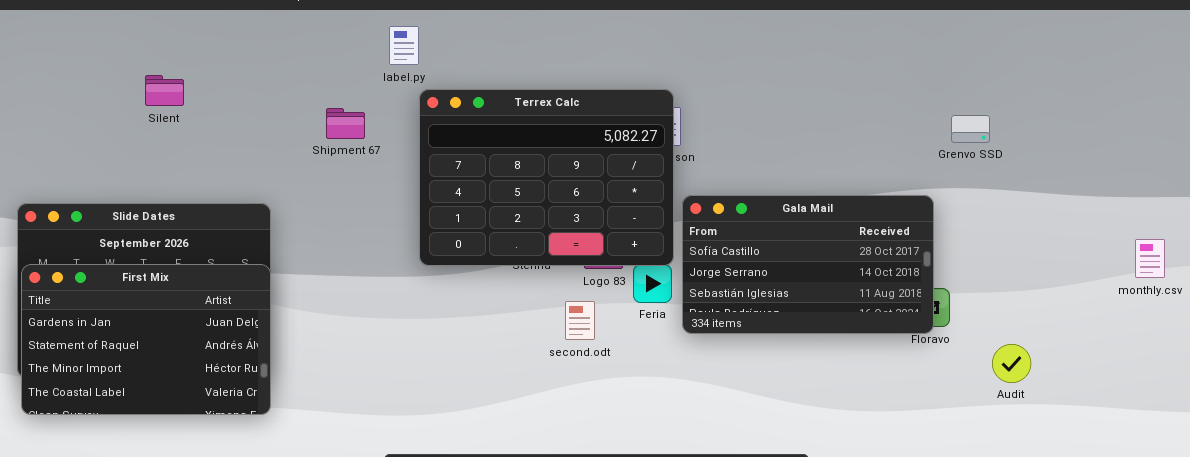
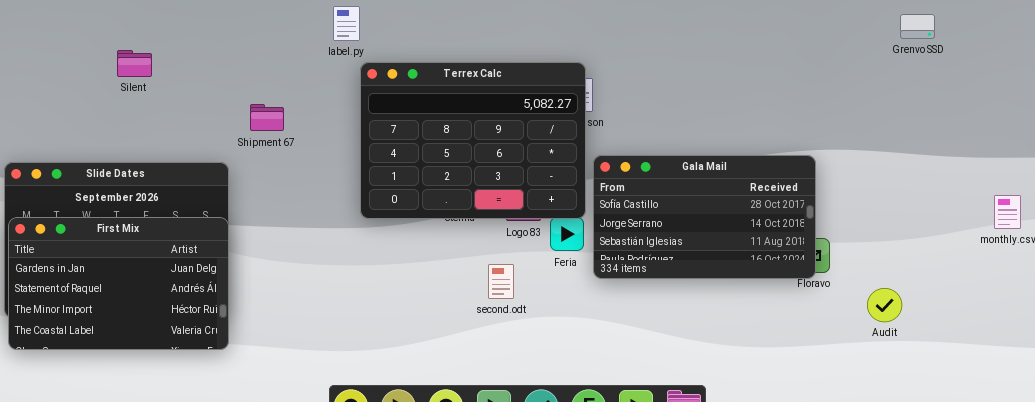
Shipment 67: [326,108,365,139] -> [250,104,284,131], moved
Grenvo SSD: [951,115,990,143] -> [900,14,935,39], moved
second.odt: [565,301,595,340] -> [488,264,514,299], moved

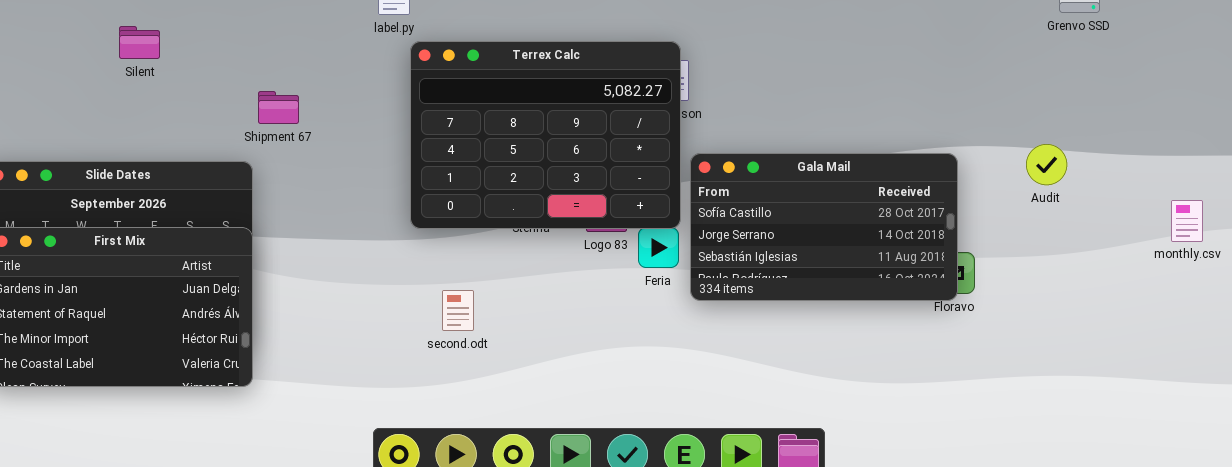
Shipment 67: [250,104,284,131] -> [258,91,299,124], moved
second.odt: [488,264,514,299] -> [442,290,474,331], moved
Audit: [867,288,902,322] -> [1026,144,1067,185], moved

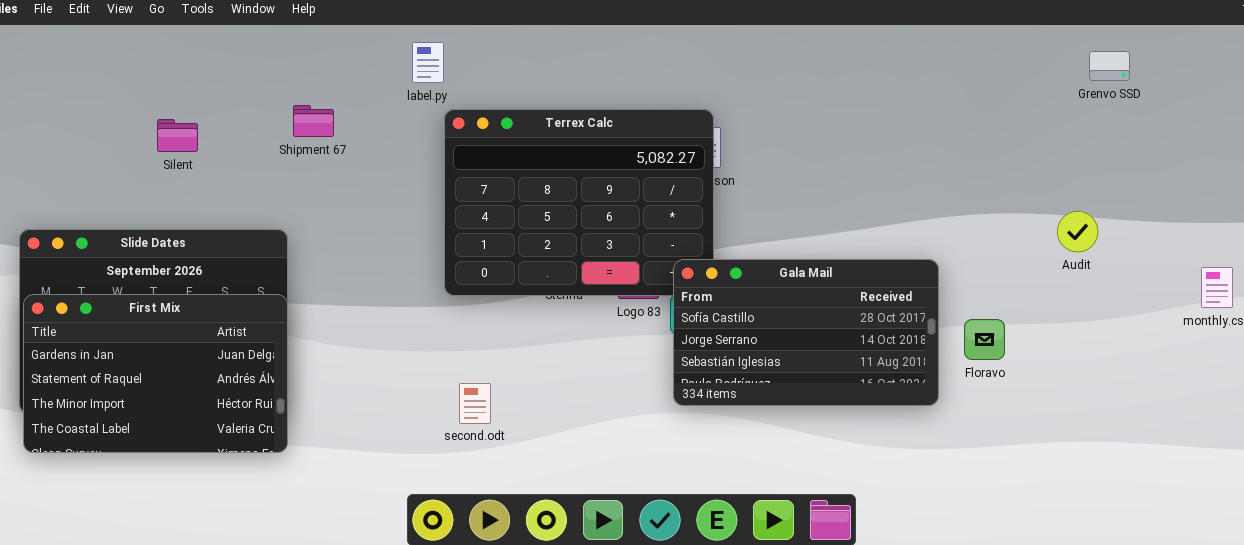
Silent: [119,26,160,59] -> [157,119,198,152], moved
Shipment 67: [258,91,299,124] -> [293,105,334,137], moved
Gala Mail: [690,153,958,301] -> [673,259,939,406], moved
second.odt: [442,290,474,331] -> [459,383,491,424], moved

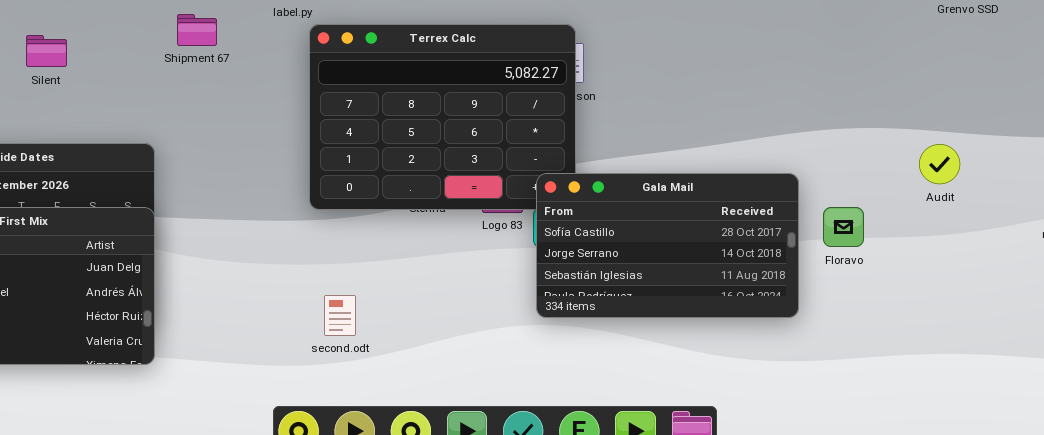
Shipment 67: [293,105,334,137] -> [177,14,217,46], moved
Audit: [1057,211,1098,252] -> [919,144,960,184], moved
Floravo: [964,319,1005,360] -> [823,207,864,247], moved

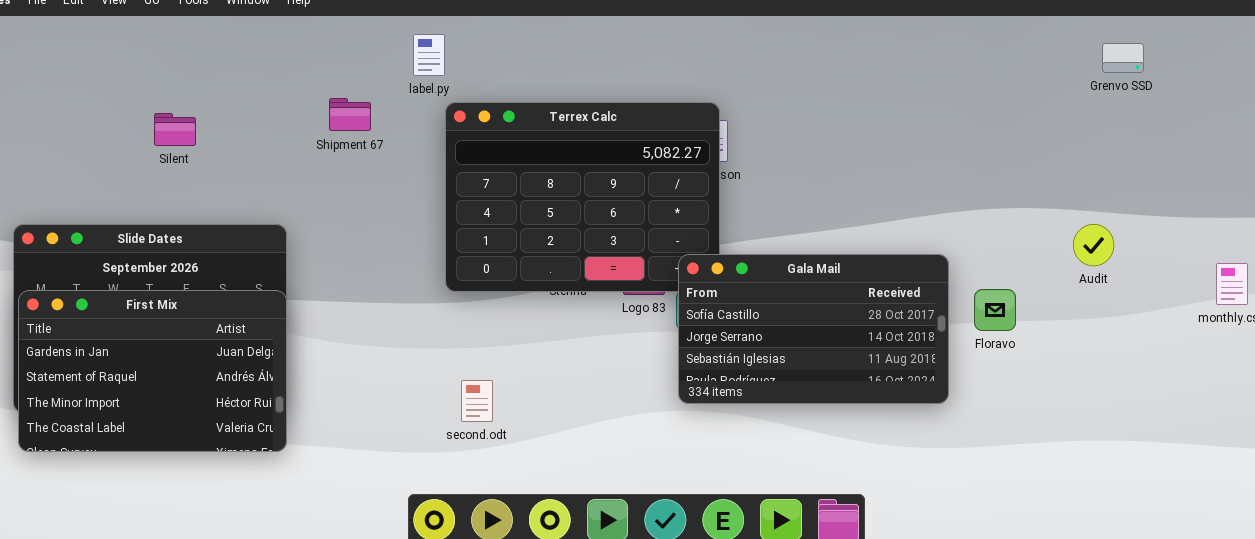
Shipment 67: [177,14,217,46] -> [329,98,371,131], moved

